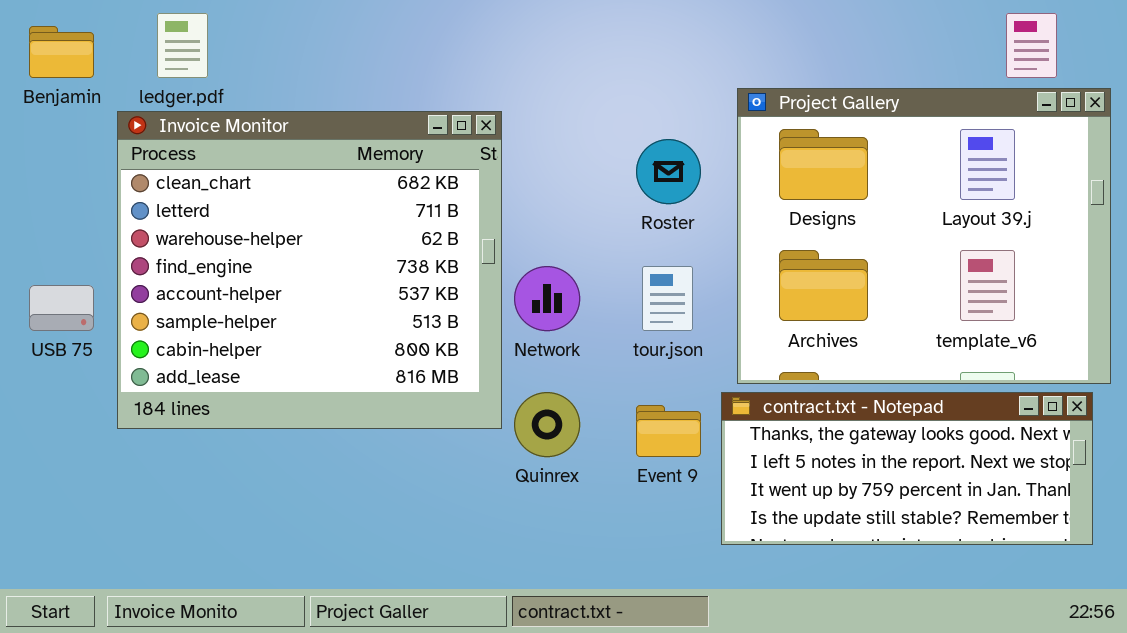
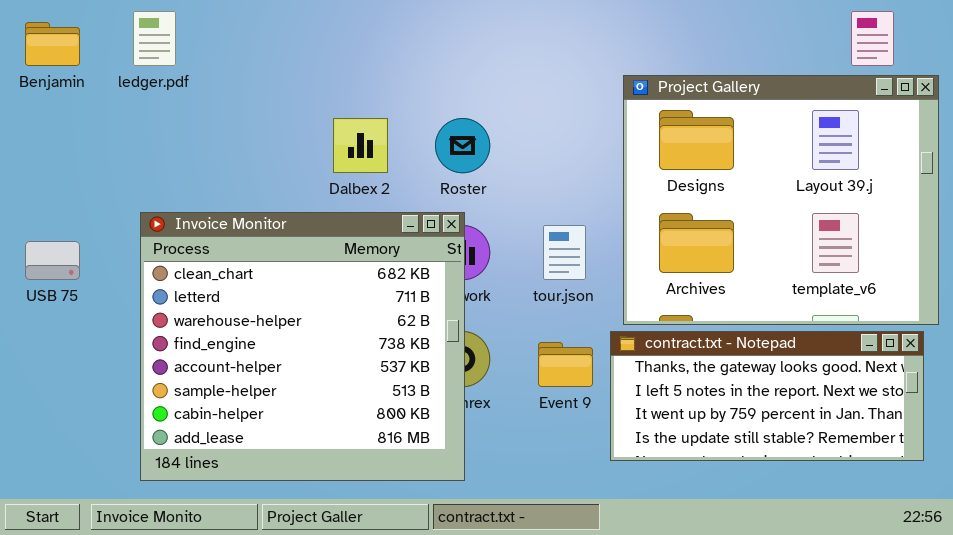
Invoice Monitor: [117,111,502,429] -> [140,212,465,481], moved
Roster: [636,139,701,204] -> [435,118,490,173], moved

